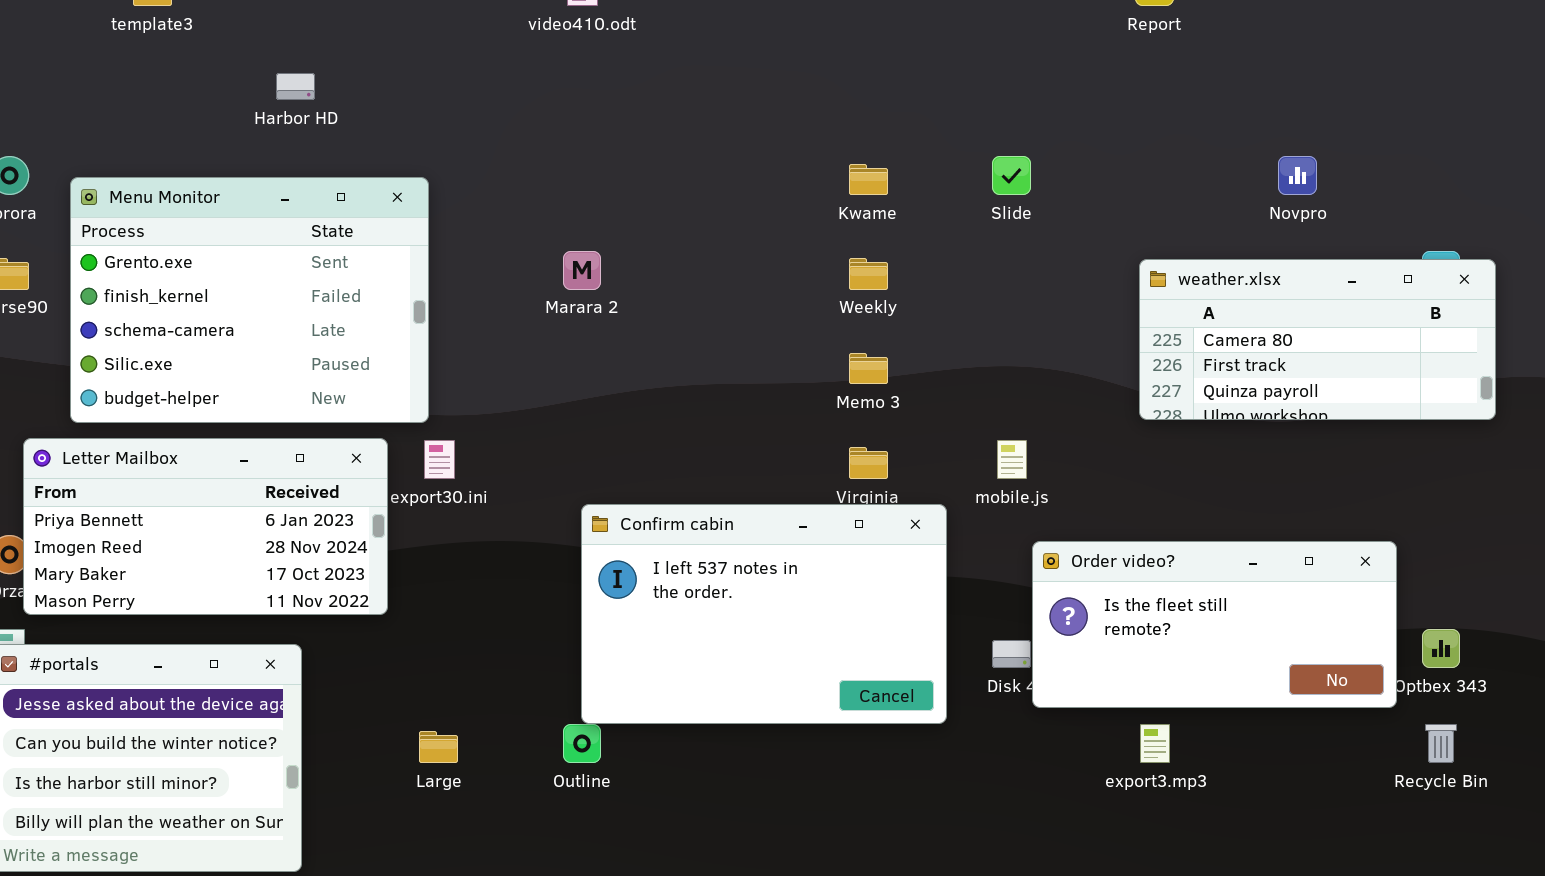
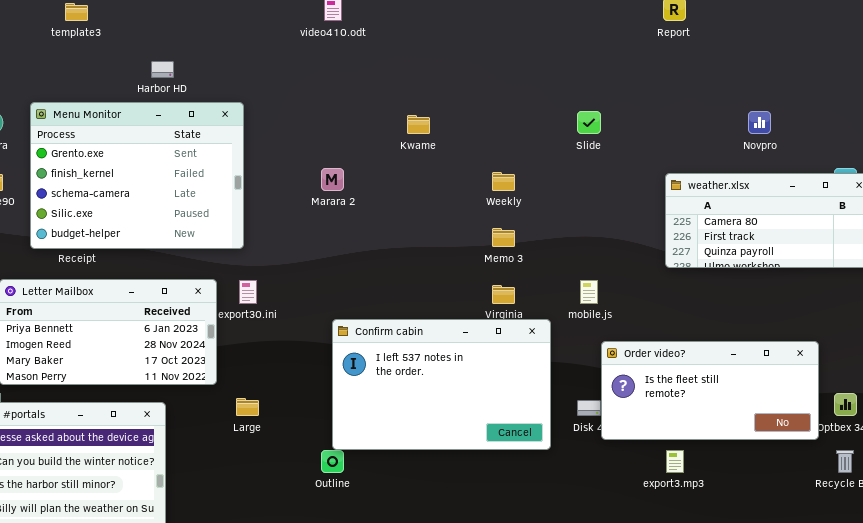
Kwame: [849,164,888,195] -> [407,115,430,134], moved
Menu Monitor: [70,177,429,423] -> [30,102,244,249], moved
Large: [419,731,458,763] -> [236,398,259,416], moved

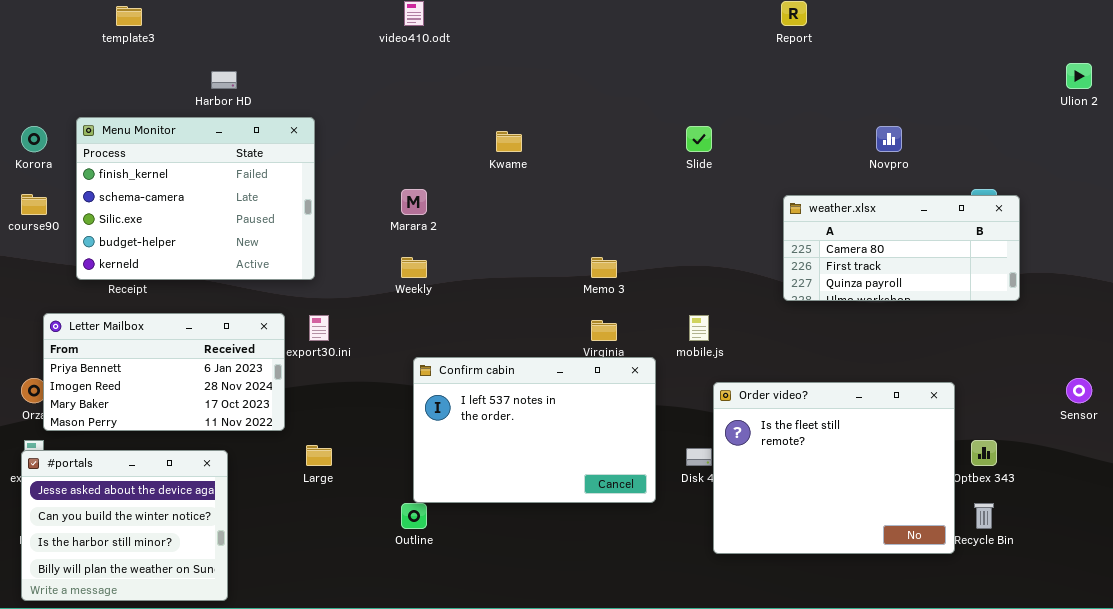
Menu Monitor: [30,102,244,249] -> [76,117,315,280], scrolled down 1 row
Weekly: [492,172,515,191] -> [401,257,427,278], moved
Order video?: [601,341,819,440] -> [713,382,955,554], resized

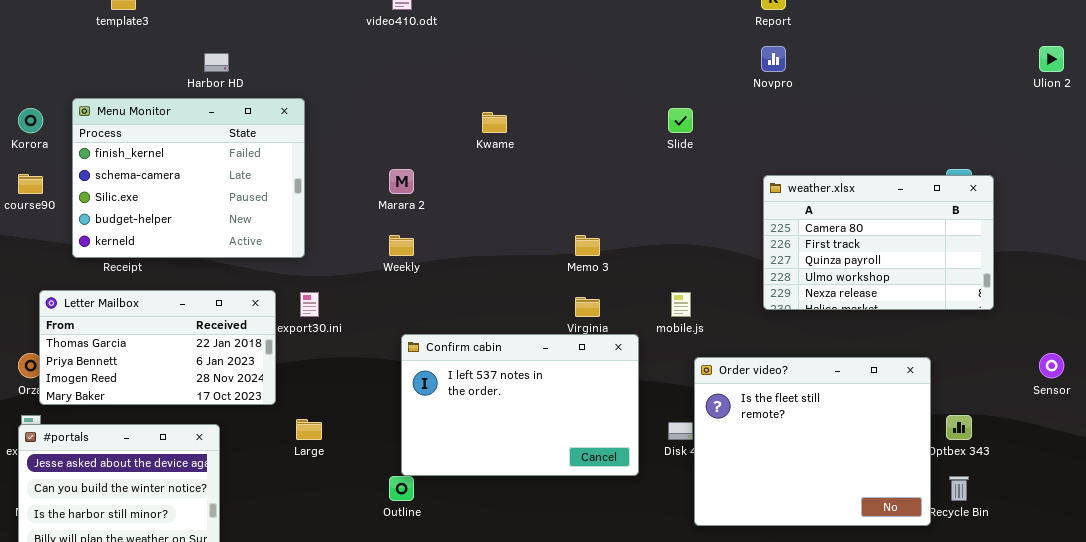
Novpro: [876,126,902,152] -> [761,46,786,72], moved
weather.xlsx: [783,195,1020,301] -> [763,175,994,310], resized
Letter Mailbox: [43,313,285,431] -> [39,290,276,405], scrolled up 1 row

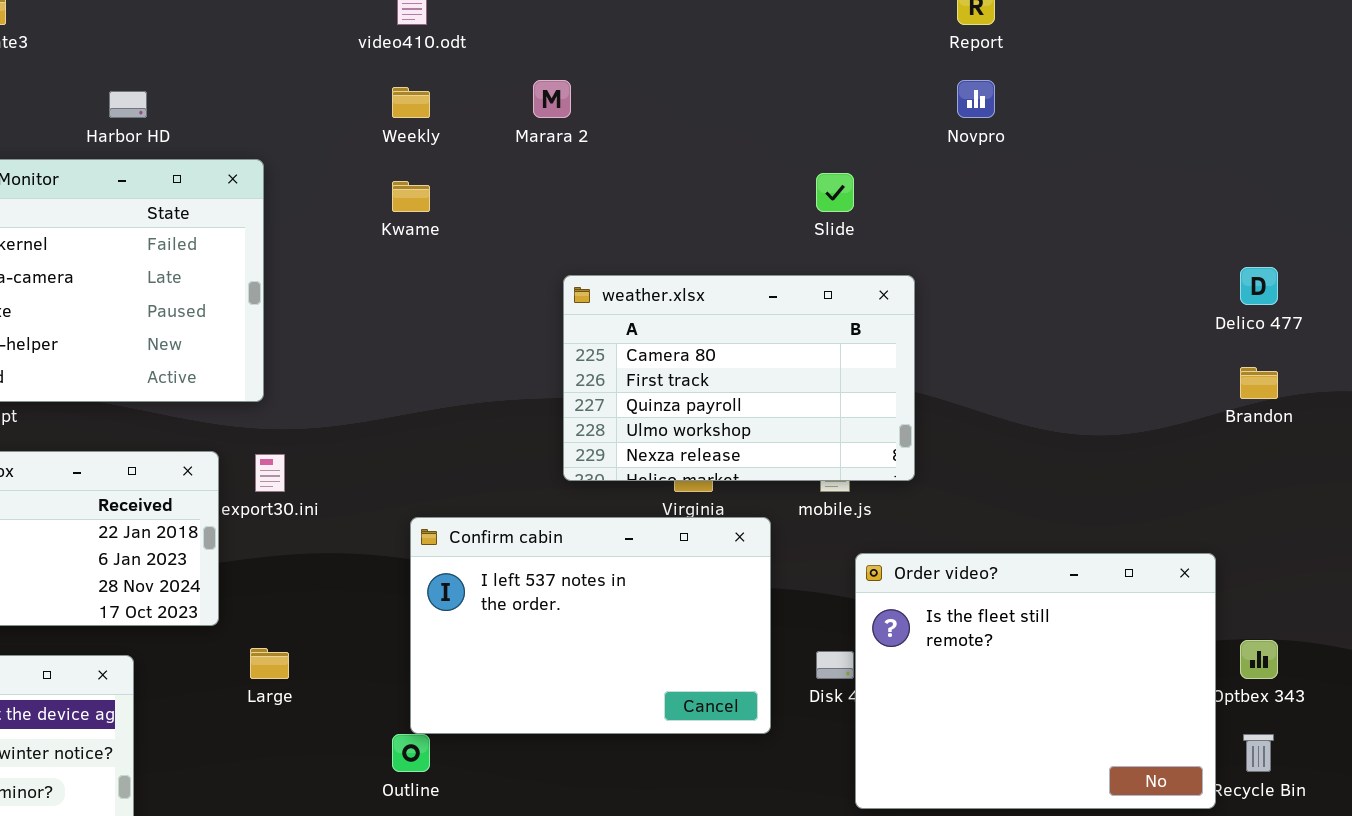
Kwame: [482,112,507,133] -> [392,181,430,212], moved
Marara 2: [389,169,414,194] -> [533,80,571,118], moved
weather.xlsx: [763,175,994,310] -> [563,275,915,481], moved
Weekly: [389,235,414,256] -> [392,87,430,118], moved

